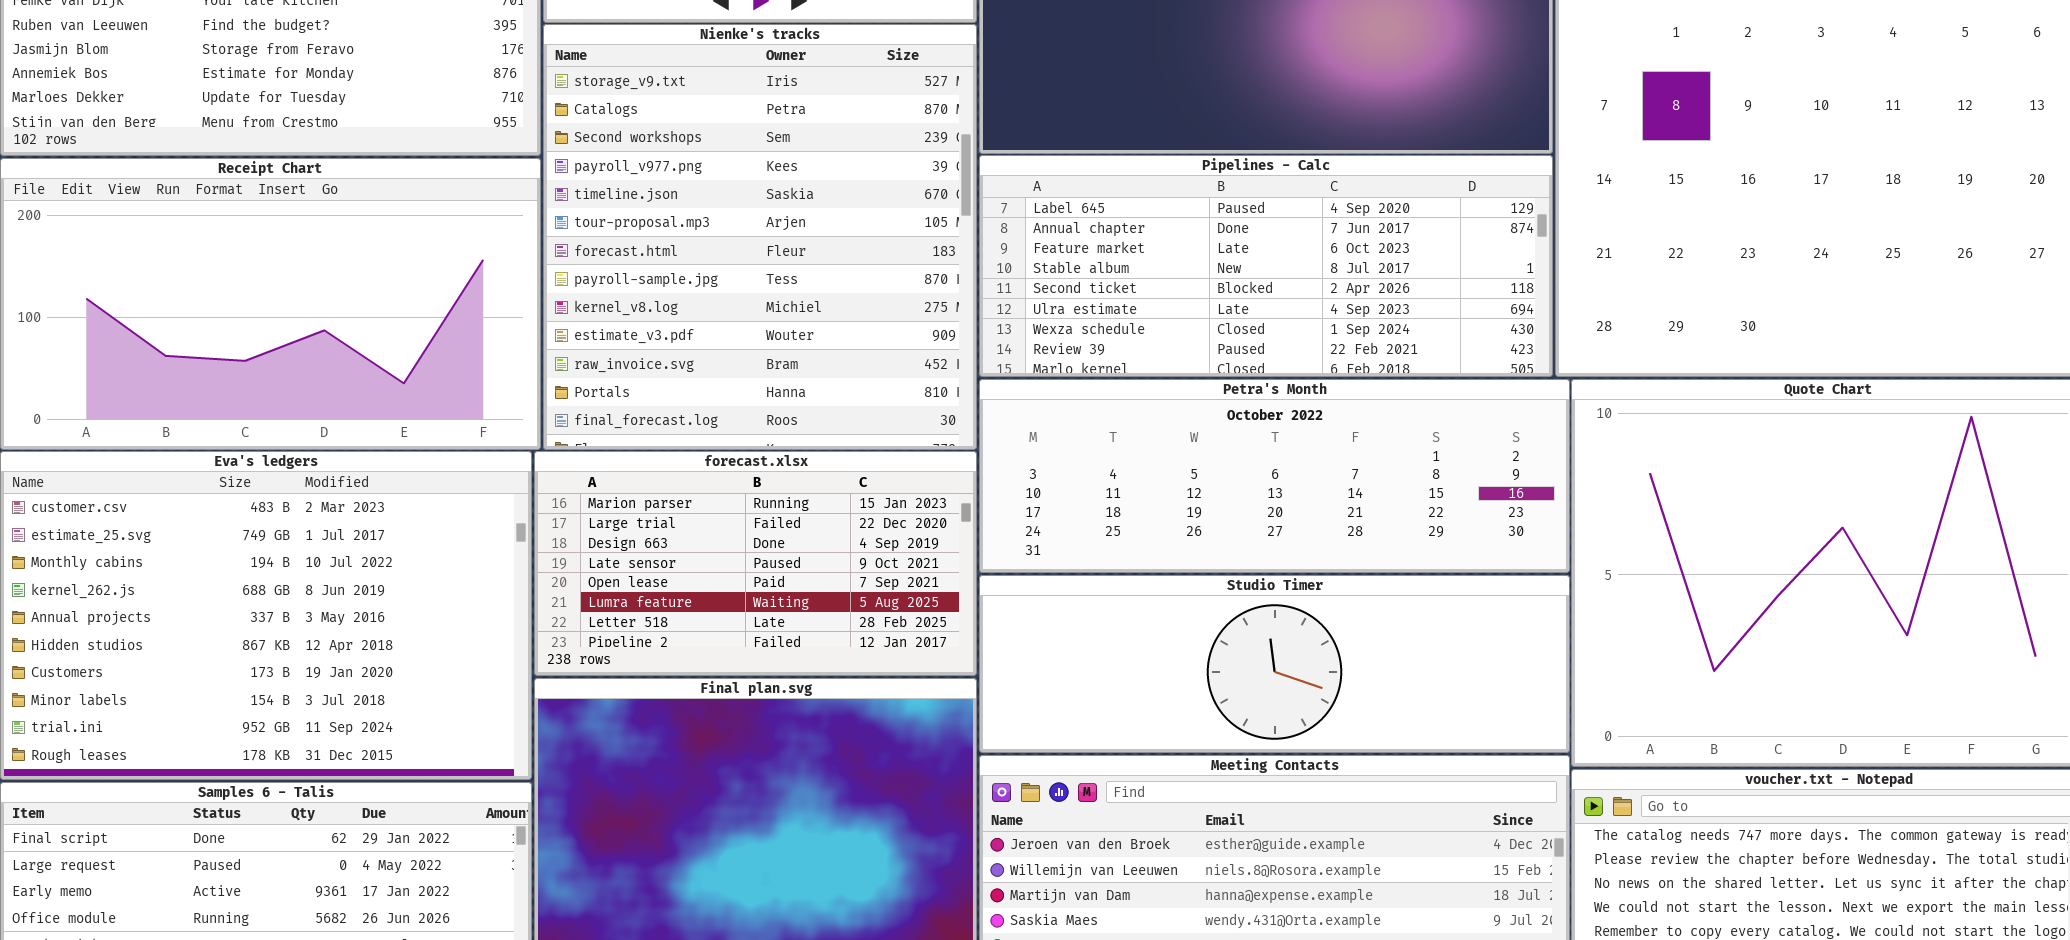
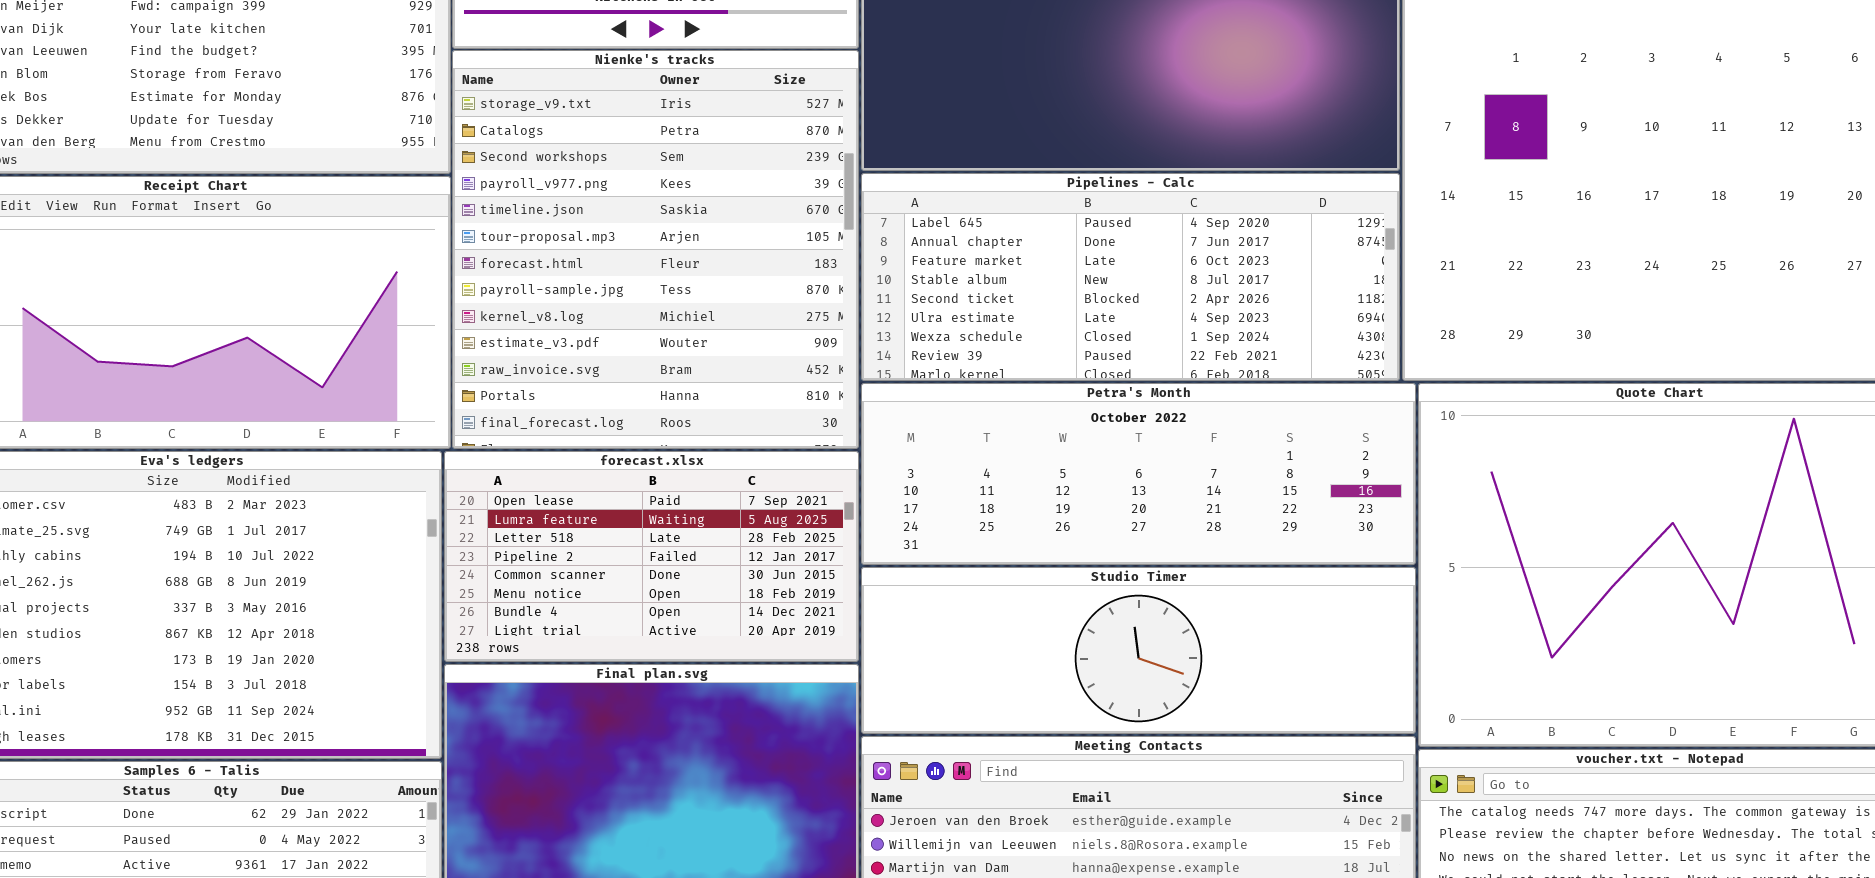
forecast.xlsx: [534,451,977,676] -> [444,451,859,662], scrolled down 4 rows

